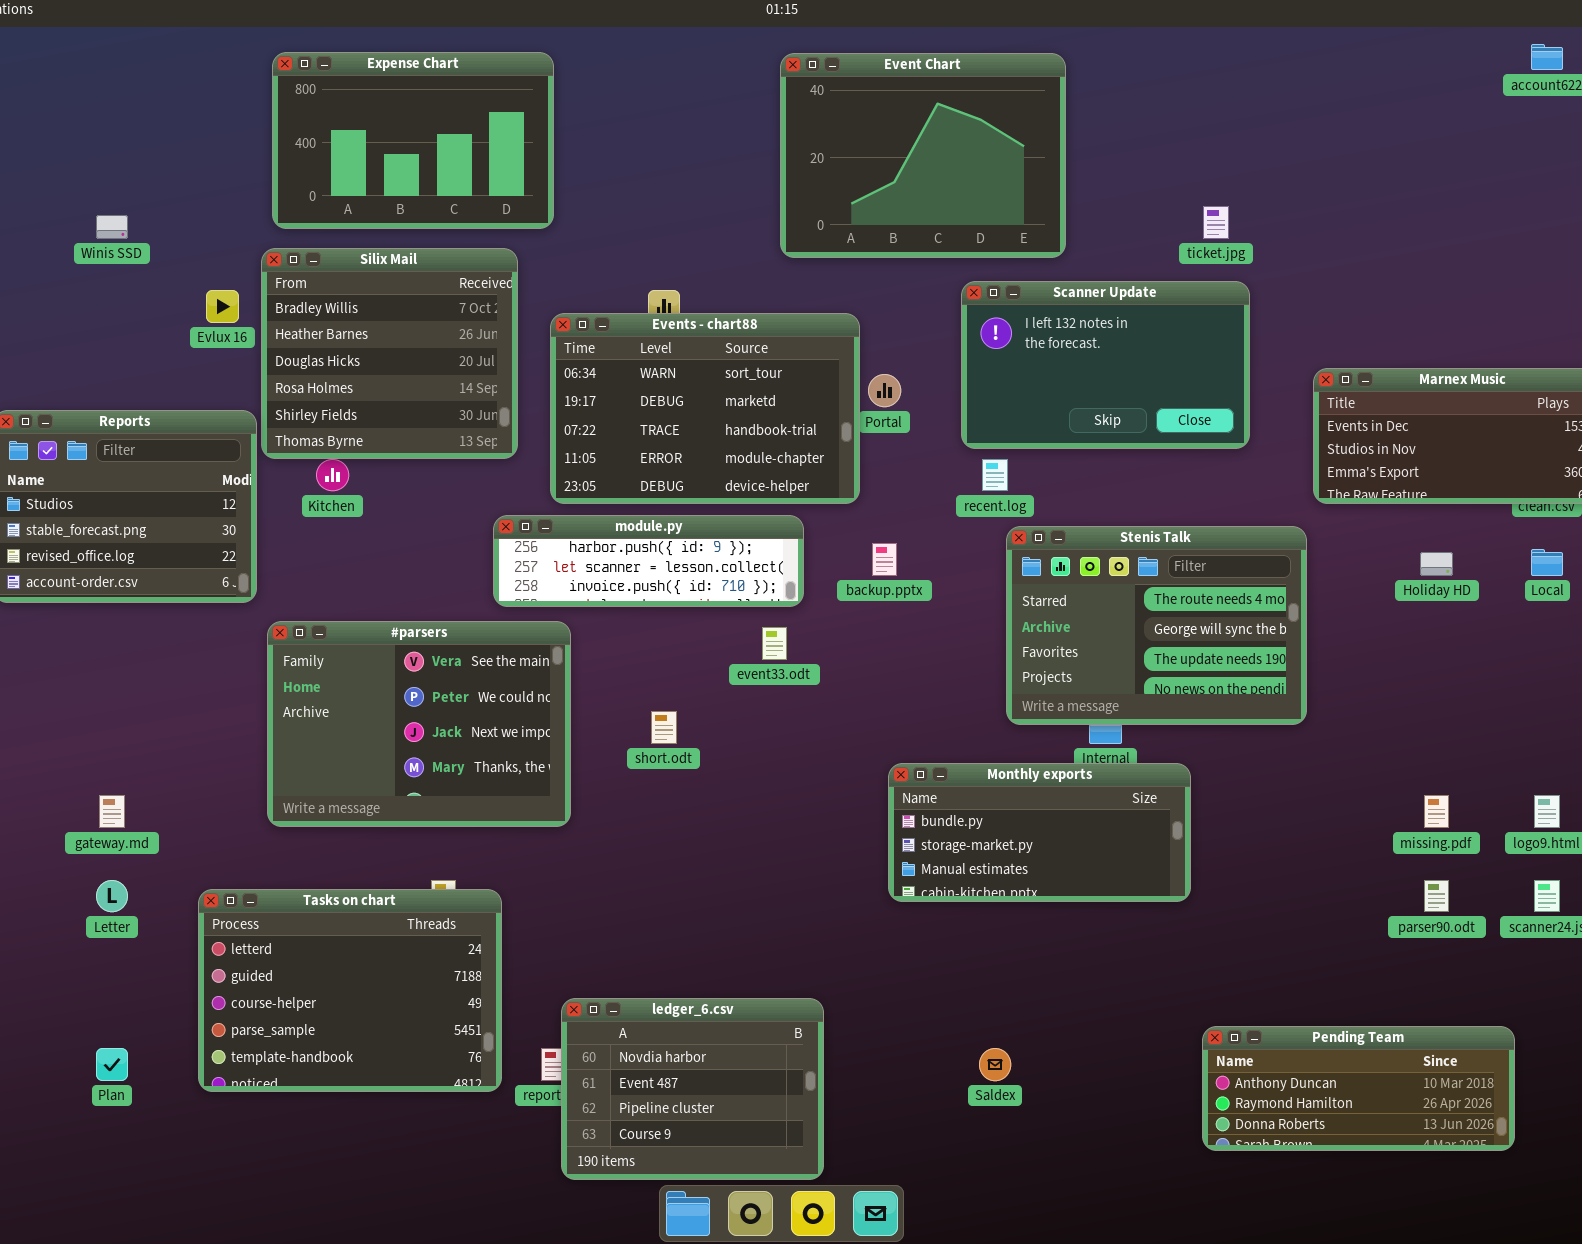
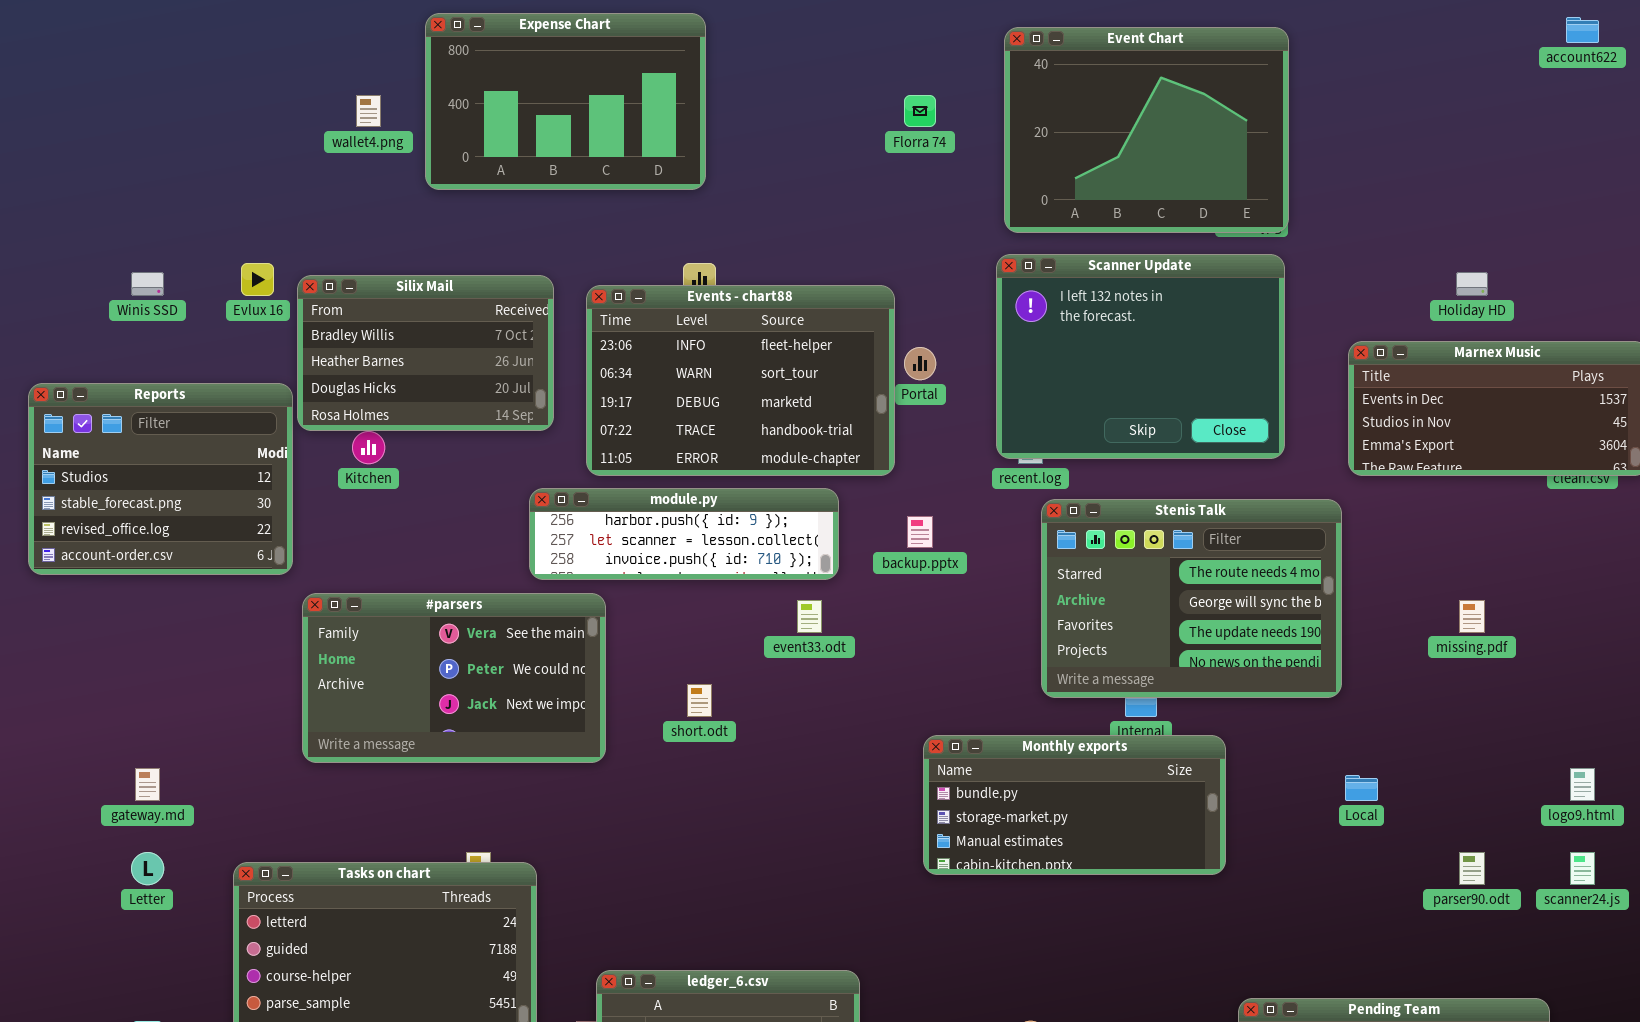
Expense Chart: [272,52,554,229] -> [425,13,706,190], moved
Event Chart: [780,53,1066,258] -> [1004,27,1289,233], moved
Winis SSD: [96,215,128,239] -> [131,272,164,296], moved
Silix Mail: [261,248,518,459] -> [297,275,554,431], resized
Scanner Update: [961,281,1250,449] -> [996,254,1285,459], resized
Events - chart88: [550,313,860,504] -> [586,285,895,476], scrolled up 1 row
Local: [1531,549,1563,576] -> [1345,775,1378,801], moved
Holiday HD: [1420,552,1453,576] -> [1456,272,1488,296], moved
#parsers: [267,621,571,827] -> [302,593,606,763], resized
missing.pdf: [1424,795,1449,828] -> [1459,600,1485,633], moved

